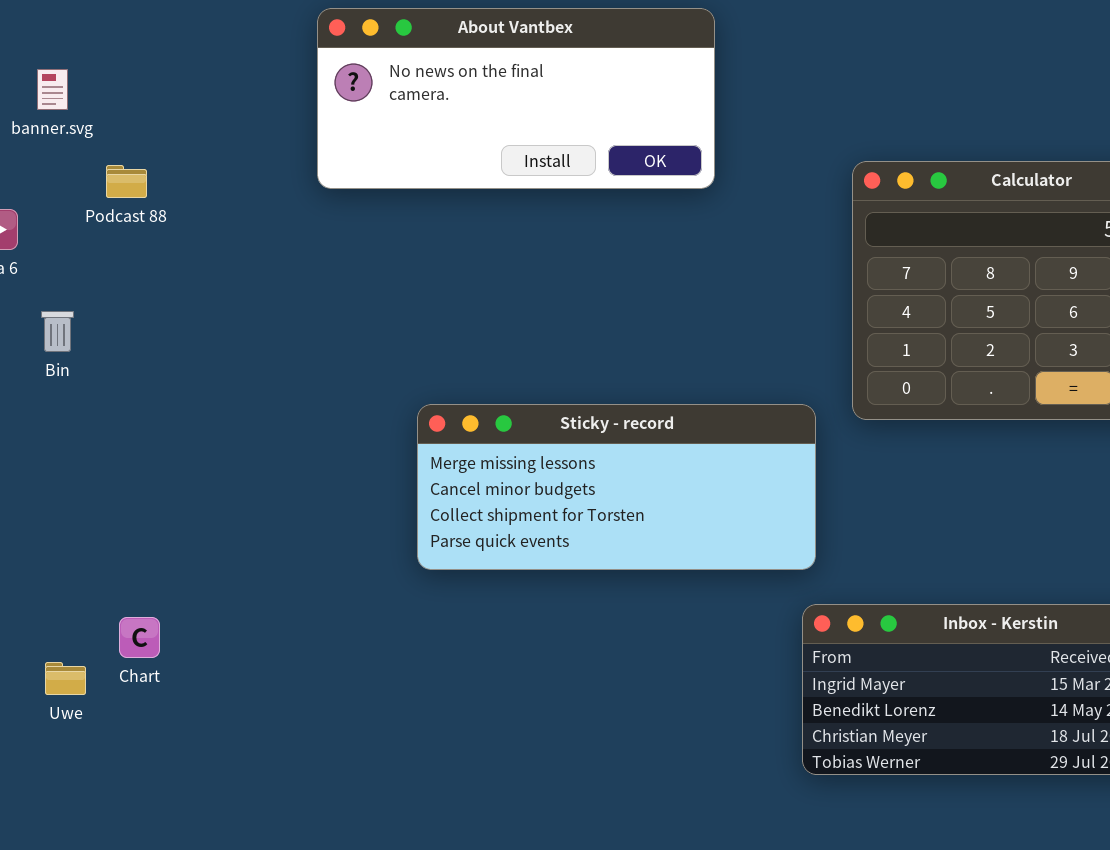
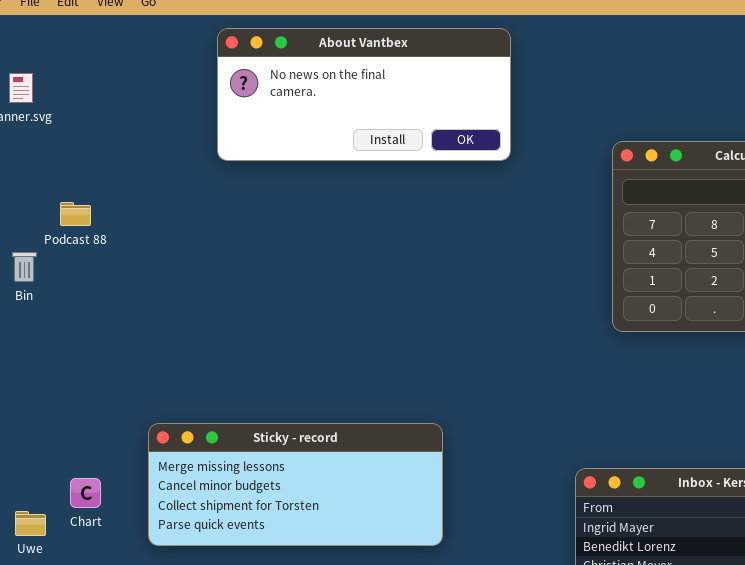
Podcast 88: [106,165,147,198] -> [60,202,91,226], moved
Sticky - record: [417,404,816,570] -> [148,423,443,546], moved

